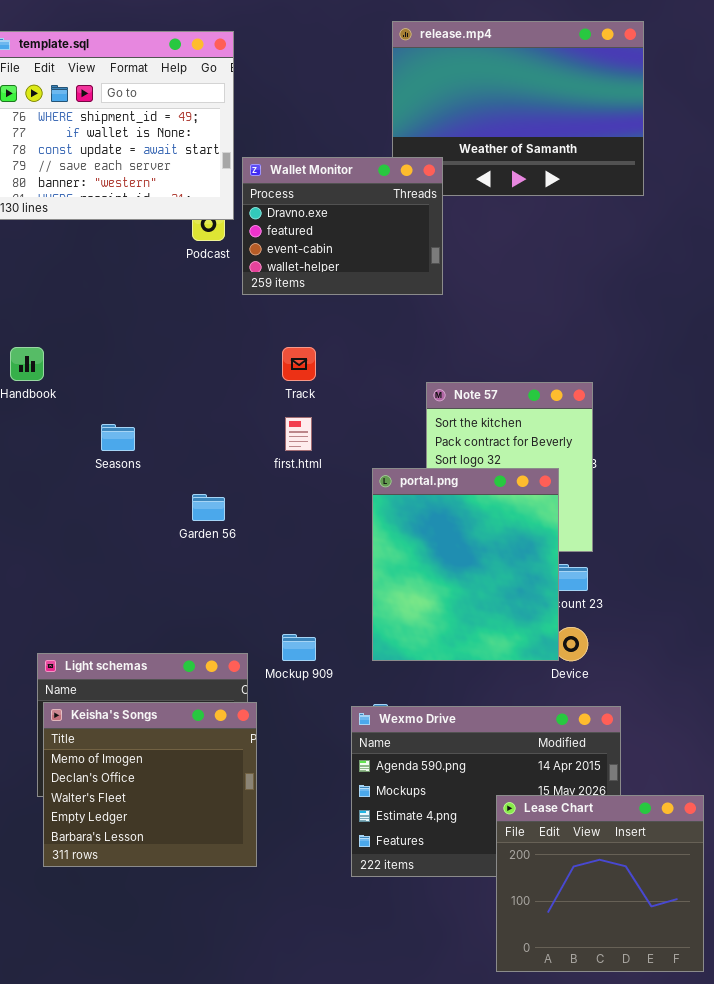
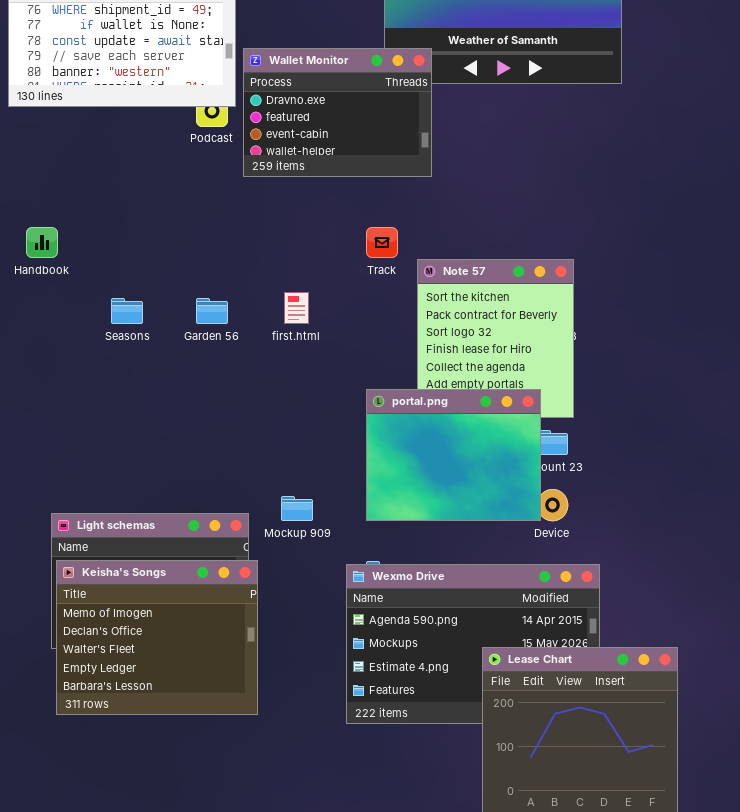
Track: [282,347,316,381] -> [366,227,398,258], moved
portal.png: [372,468,559,661] -> [366,389,541,521], resized
Garden 56: [192,494,225,521] -> [196,298,228,324], moved

